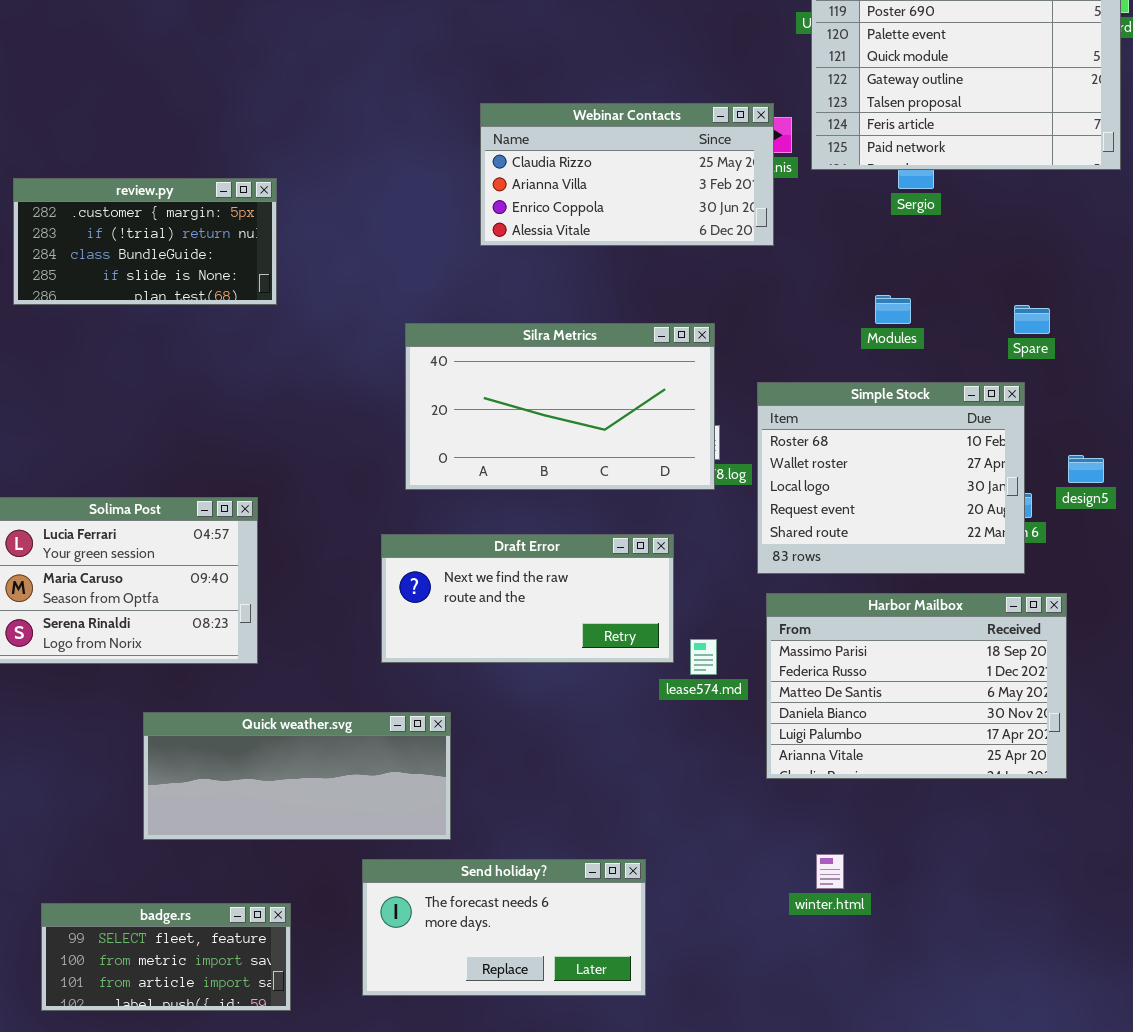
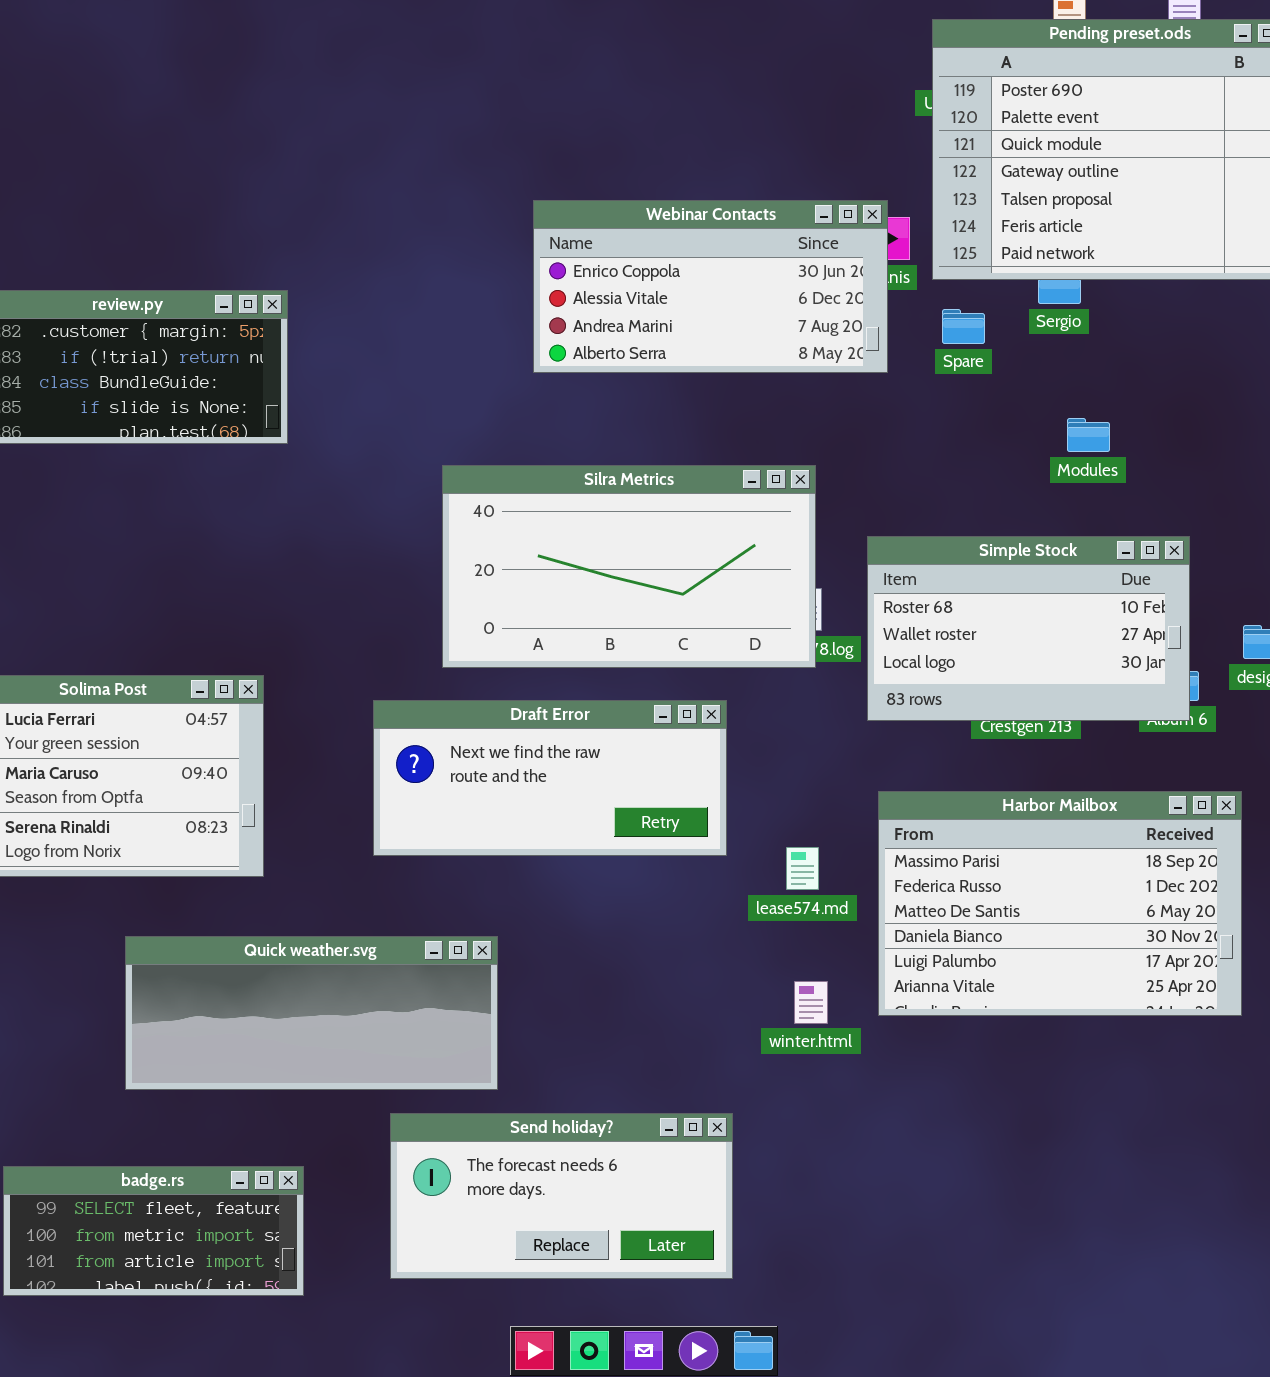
Webinar Contacts: [480,103,774,246] -> [533,200,888,373], scrolled down 2 rows
Modules: [875,295,911,324] -> [1067,418,1110,452], moved
Spare: [1014,305,1050,334] -> [942,309,985,344], moved
Simple Stock: [757,382,1025,574] -> [867,536,1190,721], resized
Draft Error: [381,534,674,663] -> [373,700,727,856], moved
winter.html: [816,854,844,889] -> [794,981,828,1024], moved

